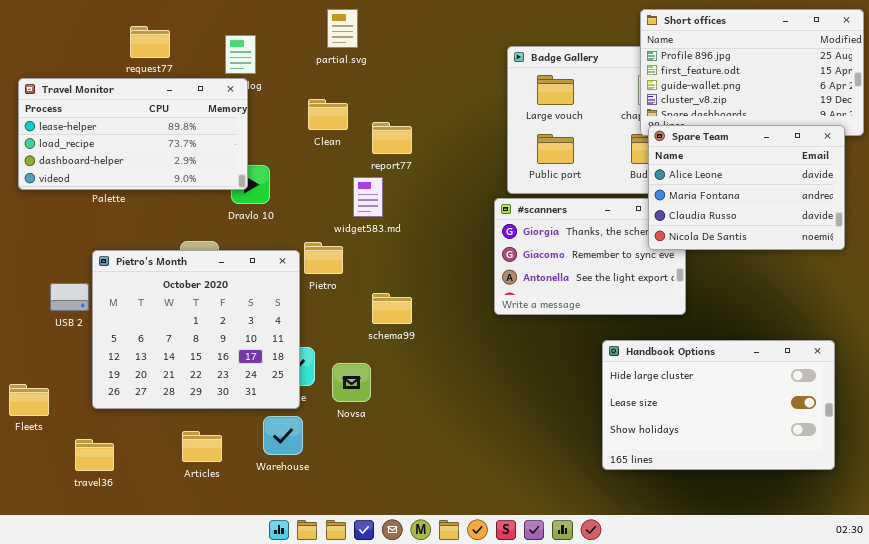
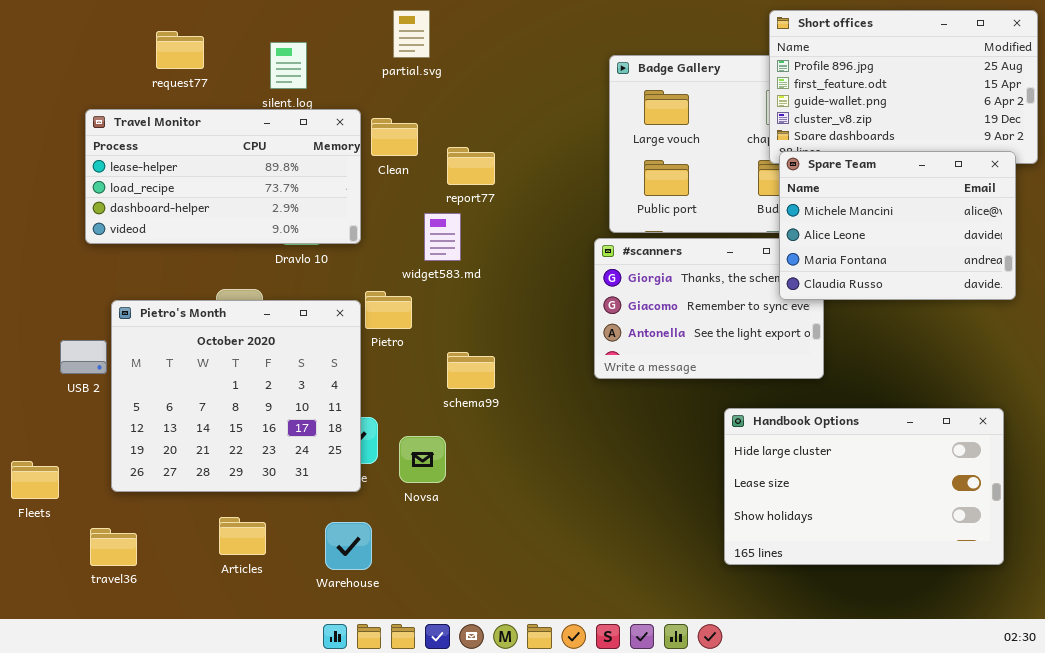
Travel Monitor: [18,78,248,190] -> [85,109,361,244], moved
Spare Team: [648,125,845,250] -> [779,151,1016,300], scrolled up 1 row
Warehouse: [263,416,303,455] -> [325,522,372,570], moved

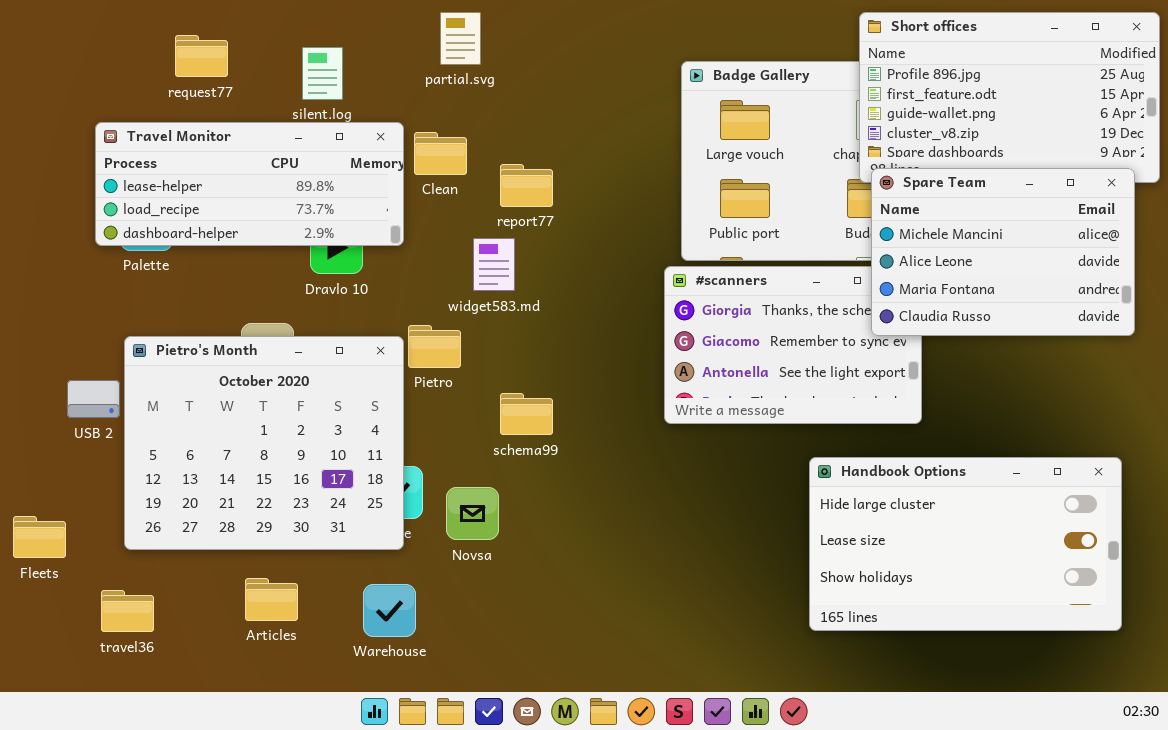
Travel Monitor: [85,109,361,244] -> [95,122,404,246], resized

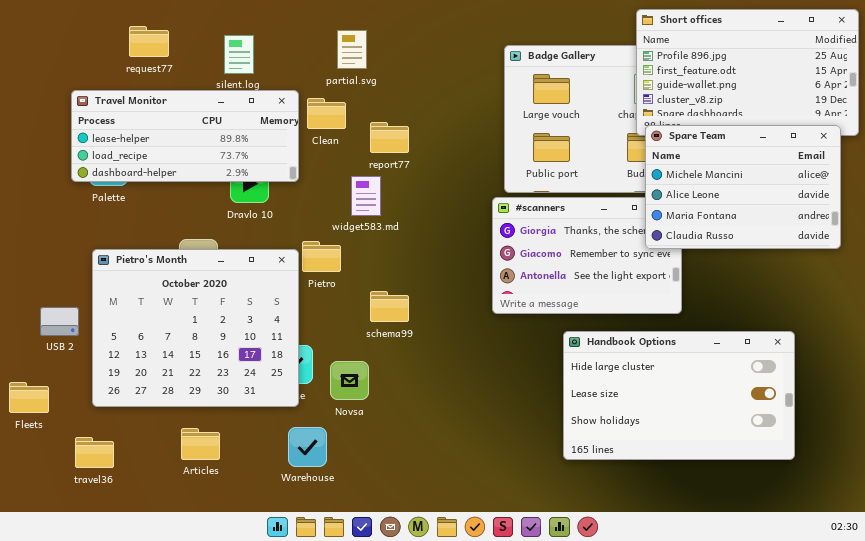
partial.svg: [440,12,481,65] -> [337,30,367,69], moved
USB 2: [67,380,120,418] -> [40,307,79,336], moved
Handbook Options: [809,457,1122,631] -> [563,331,795,460], moved
Warehouse: [363,584,416,637] -> [288,427,327,467], moved

